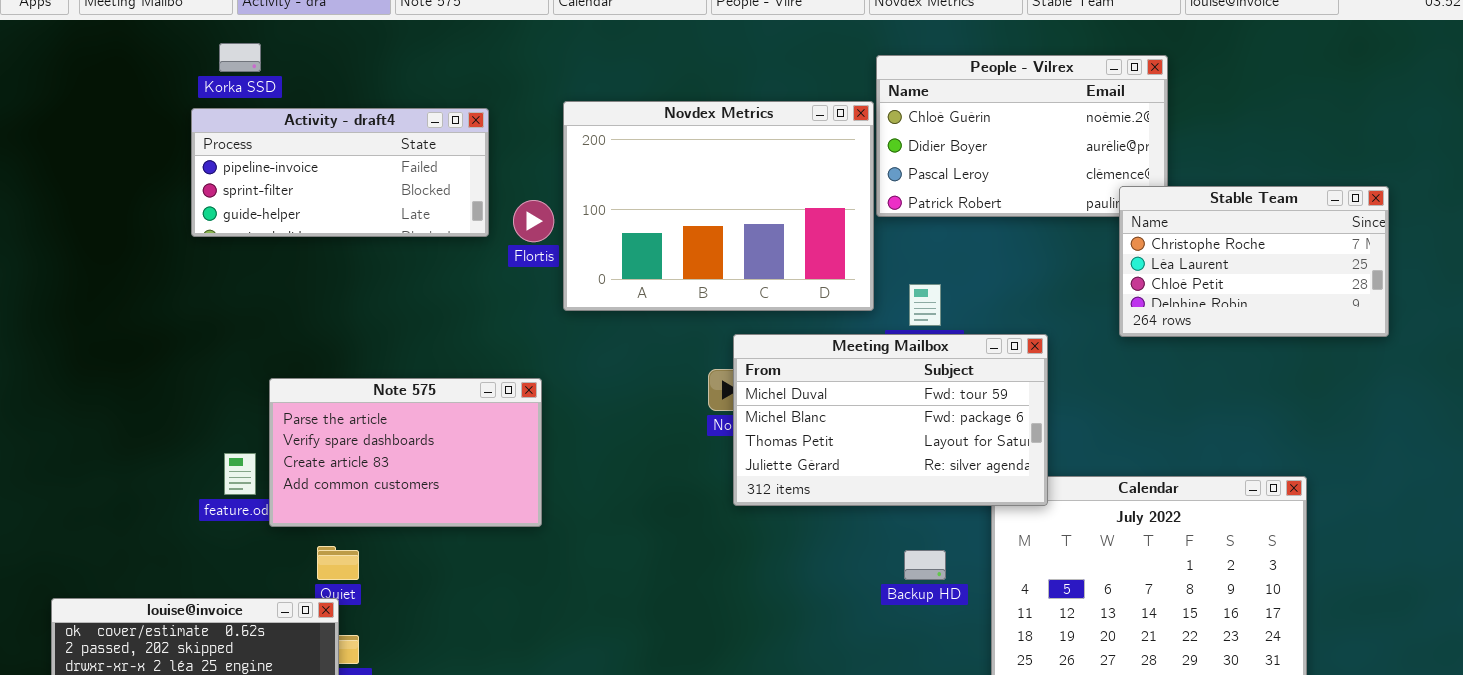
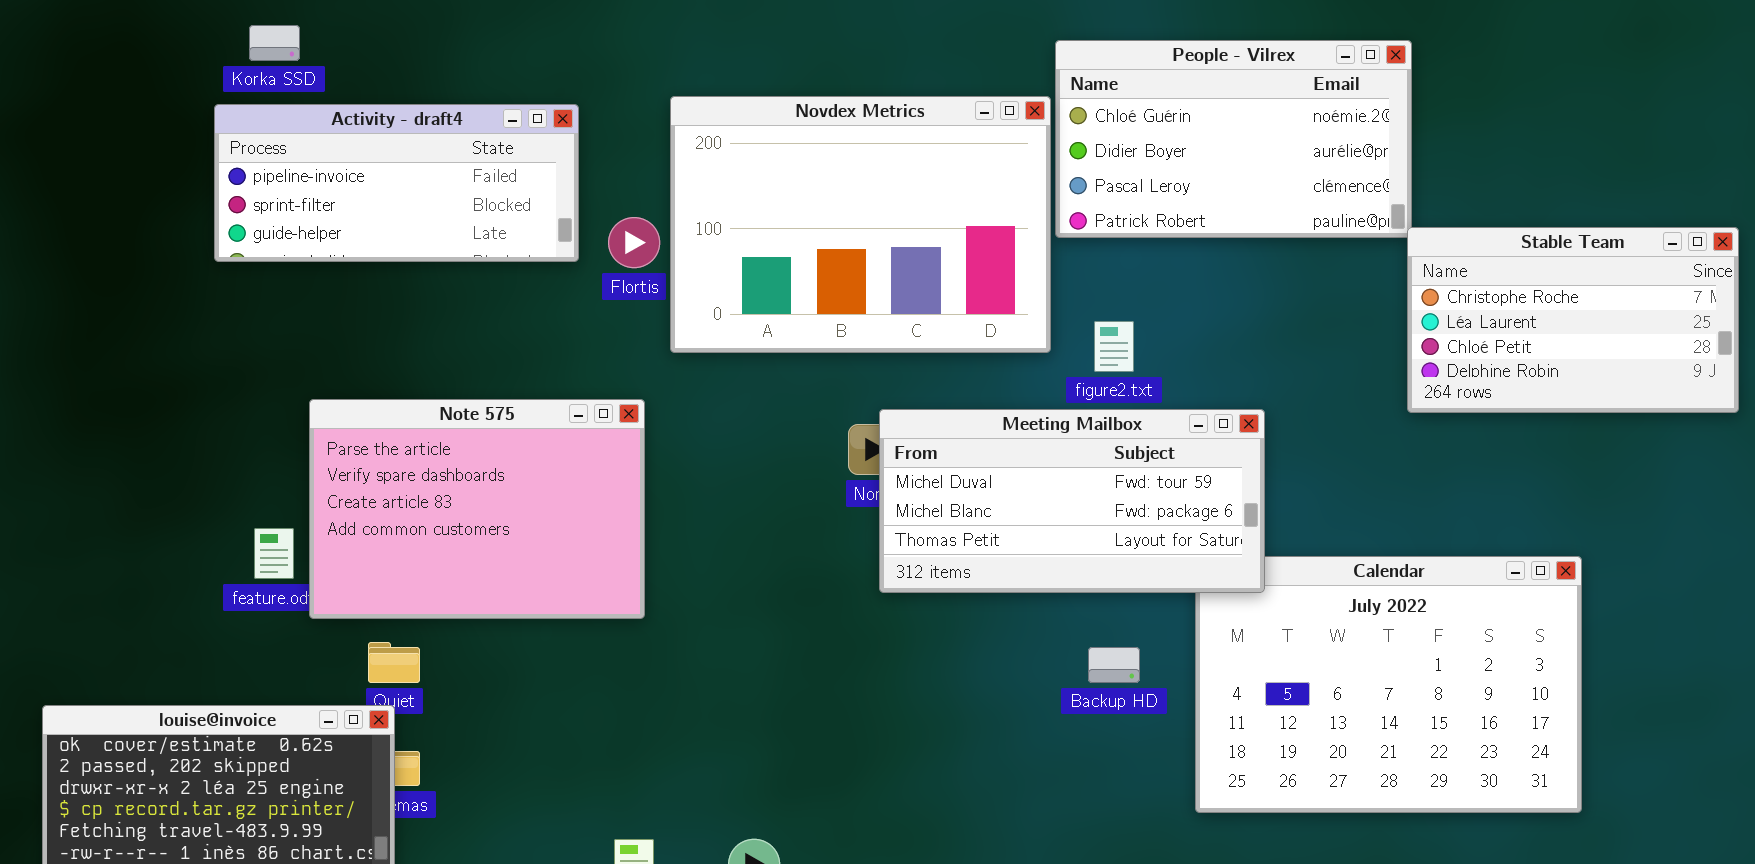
Stable Team: [1119,186,1389,337] -> [1407,227,1739,413], moved
Meeting Mailbox: [733,334,1048,506] -> [879,409,1265,593], resized
Note 575: [269,378,542,527] -> [309,399,645,619], resized

